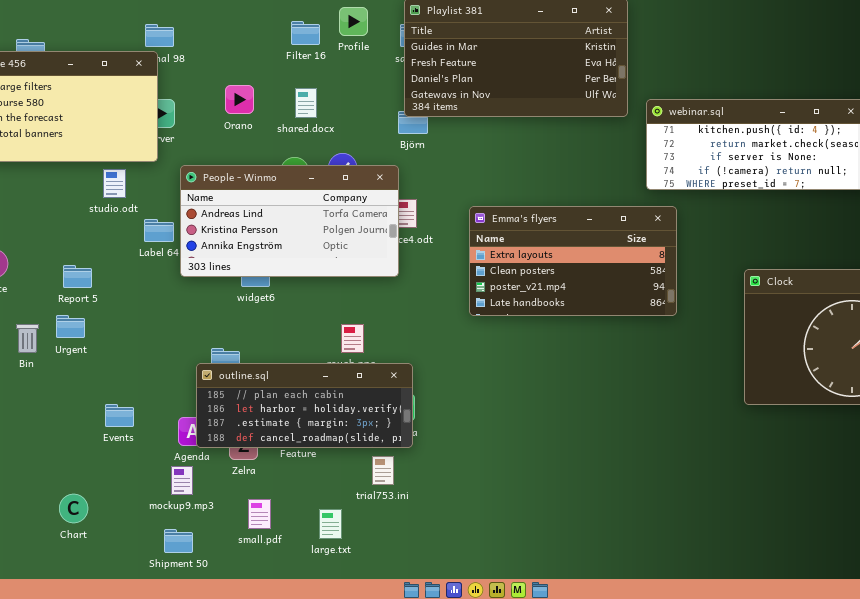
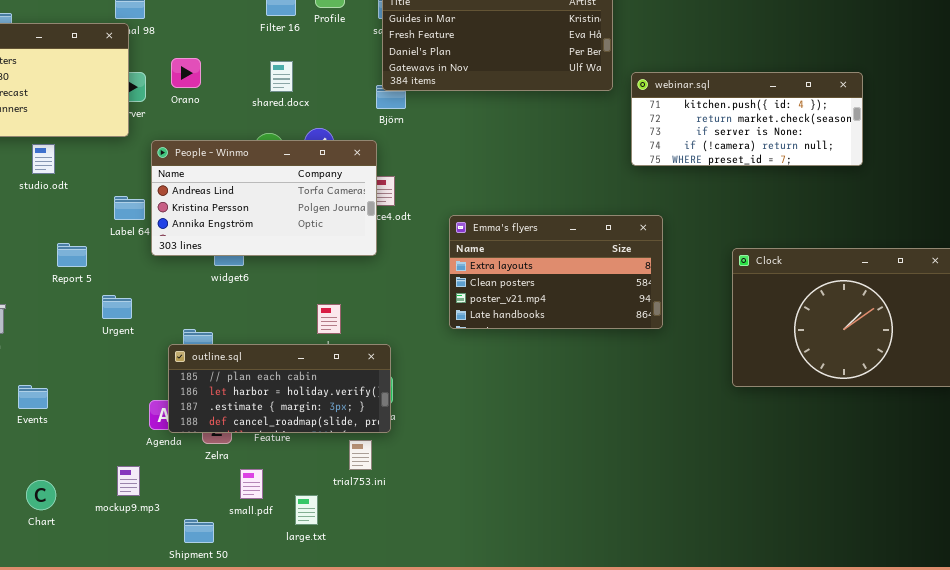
Orano: [225,85,254,114] -> [171,58,201,88], moved
studio.odt: [103,169,126,198] -> [32,144,55,174], moved
Emma's flyers: [469,206,677,316] -> [449,215,663,329], moved
Report 5: [63,265,92,288] -> [57,243,87,267], moved
Urgent: [56,315,85,338] -> [102,295,132,319], moved
Events: [105,404,134,427] -> [18,385,48,409], moved
mockup9.mp3: [171,466,193,495] -> [117,466,140,496], moved
small.pdf: [248,499,271,529] -> [240,469,263,499], moved
Shipment 50: [164,529,193,553] -> [184,519,214,543], moved

